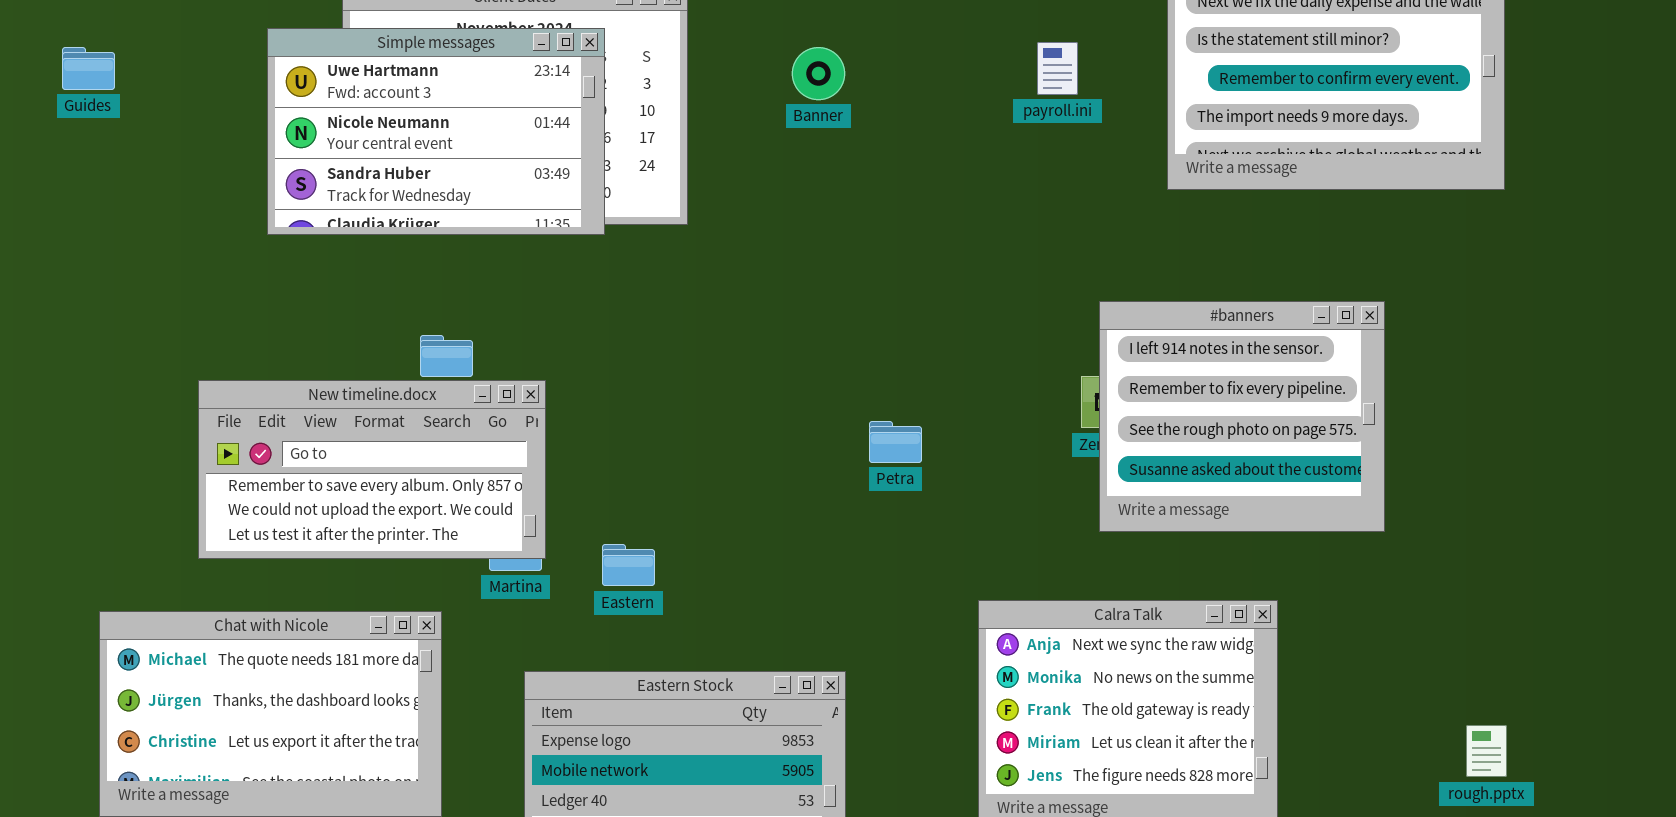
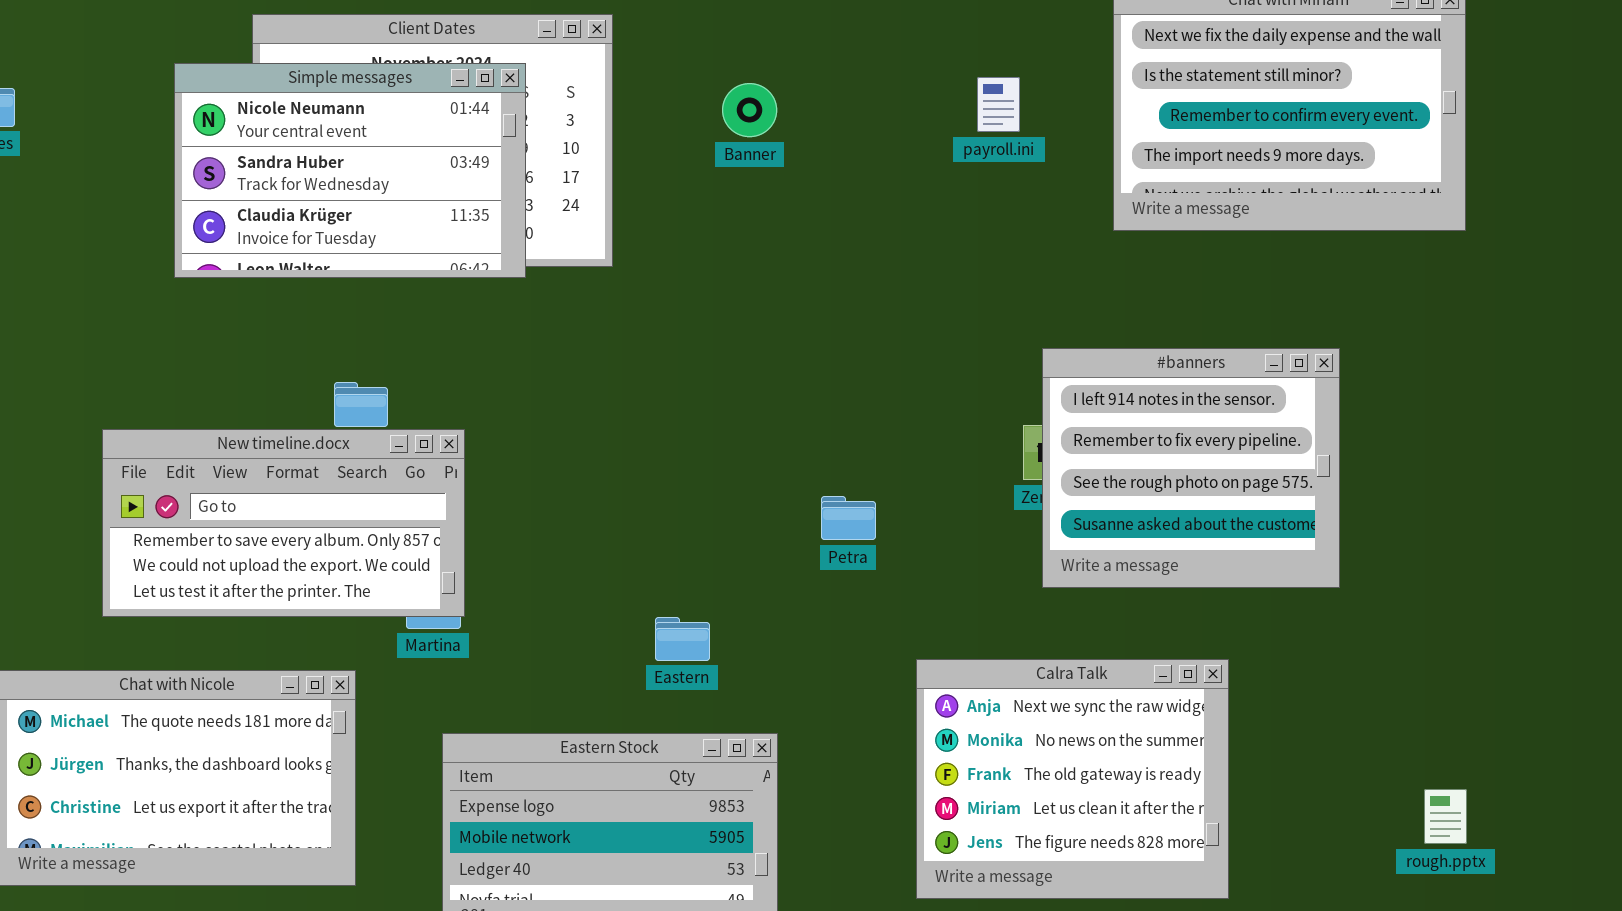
Simple messages: [267,28,605,235] -> [174,63,526,278], scrolled down 1 row
Petra: [869,421,922,463] -> [821,496,876,540], moved
Eastern: [602,544,655,586] -> [655,617,710,661], moved

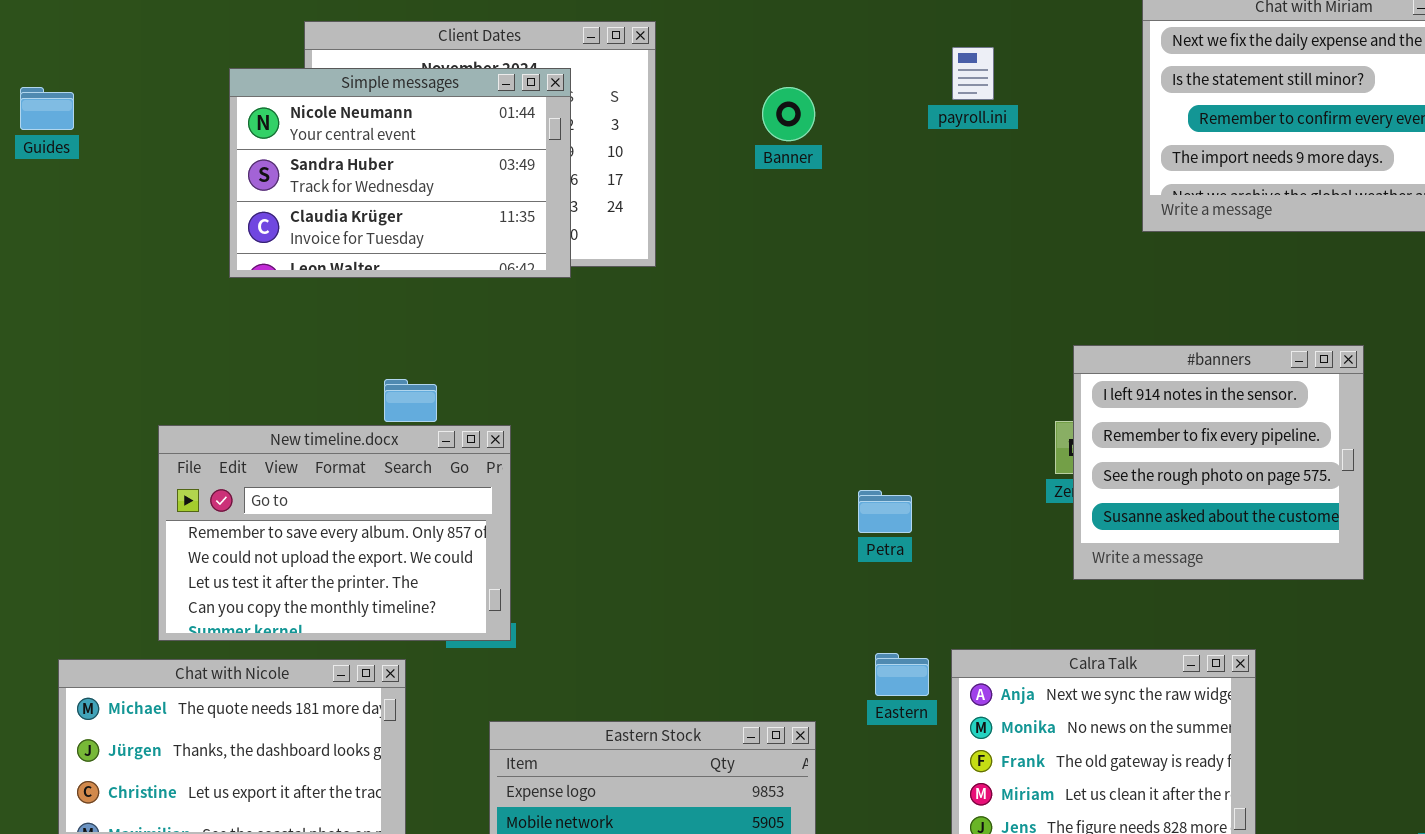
payroll.ini: [977,77,1020,132] -> [952,47,994,100], moved
New timeline.docx: [102,429,465,617] -> [158,425,511,641], resized
Eastern: [655,617,710,661] -> [875,653,929,696], moved

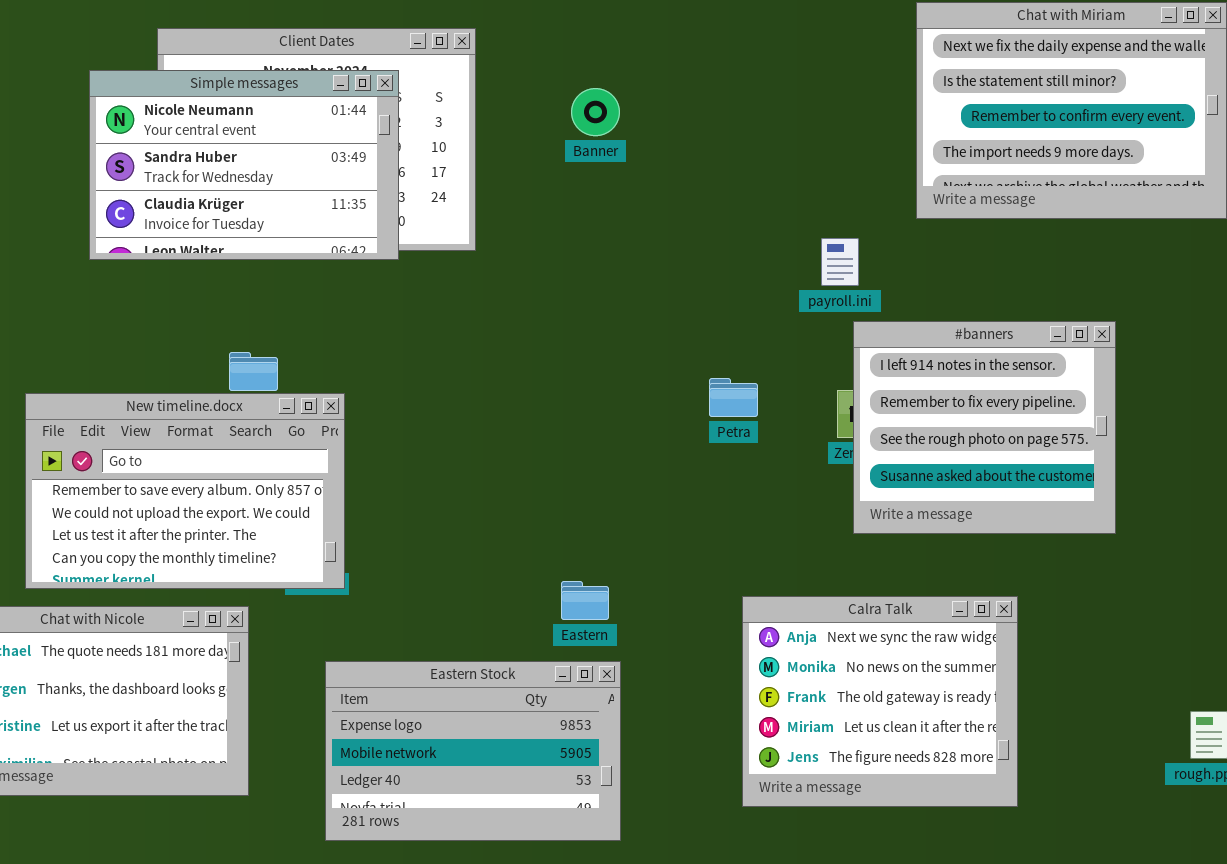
payroll.ini: [952,47,994,100] -> [821,238,859,286], moved
Petra: [858,490,912,533] -> [709,378,758,417], moved
Eastern: [875,653,929,696] -> [561,581,609,620], moved

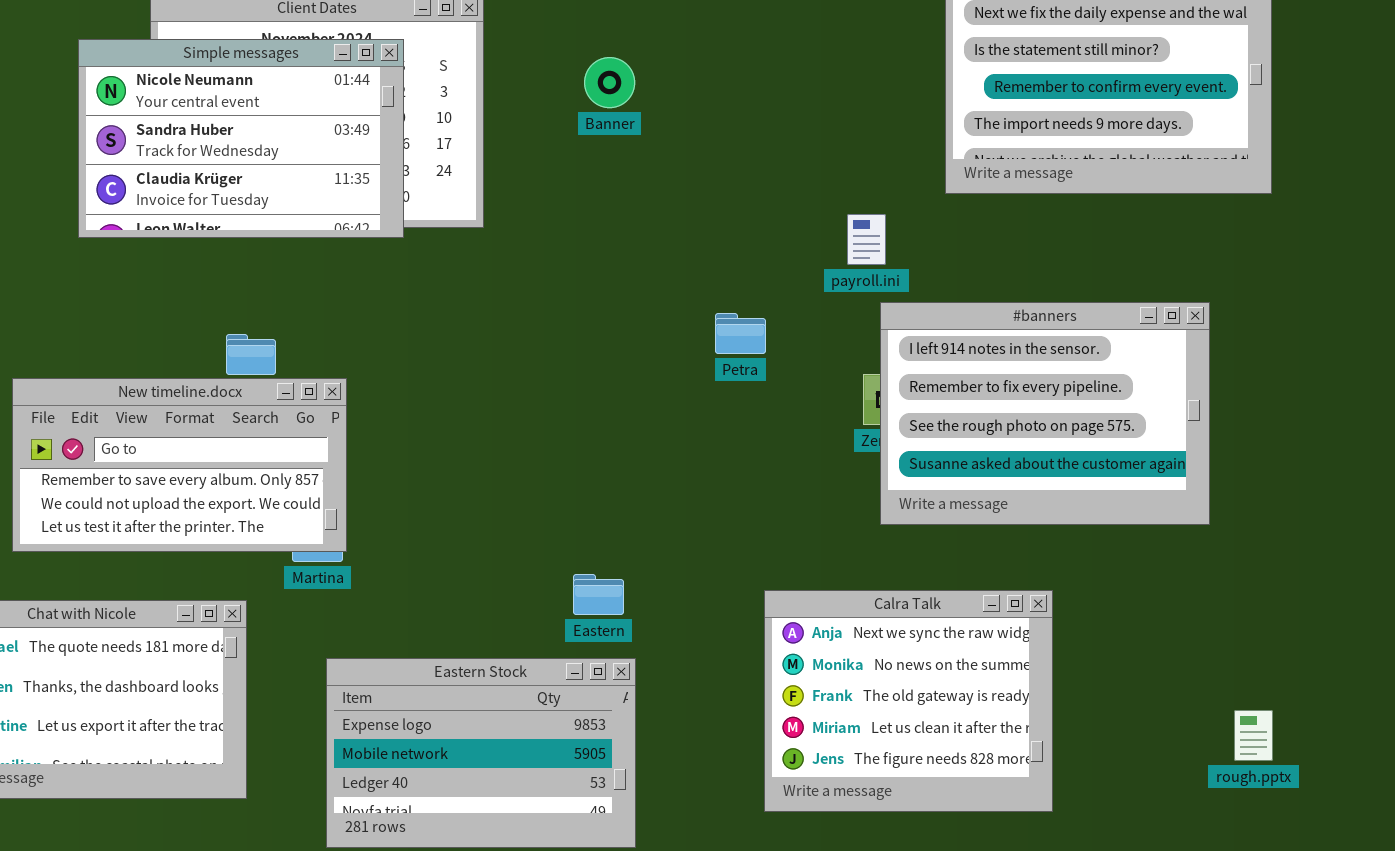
#banners: [853,321,1116,534] -> [880,302,1210,525], resized
Petra: [709,378,758,417] -> [715,313,766,354], moved
New timeline.docx: [25,393,345,589] -> [12,378,347,552], resized

